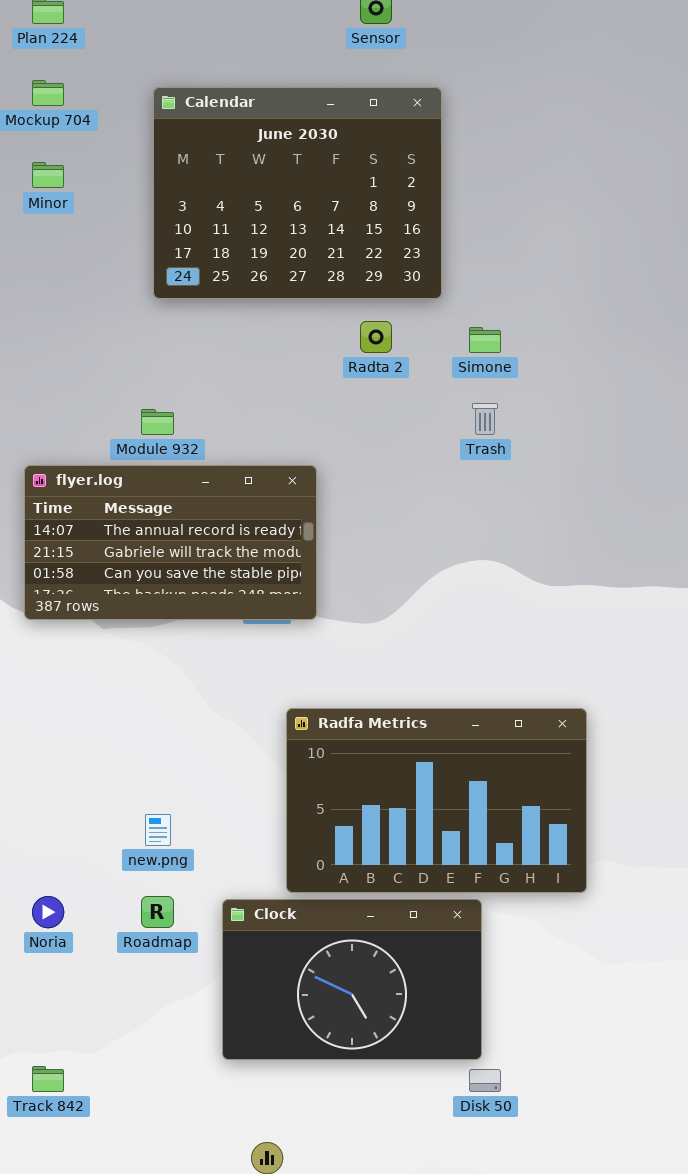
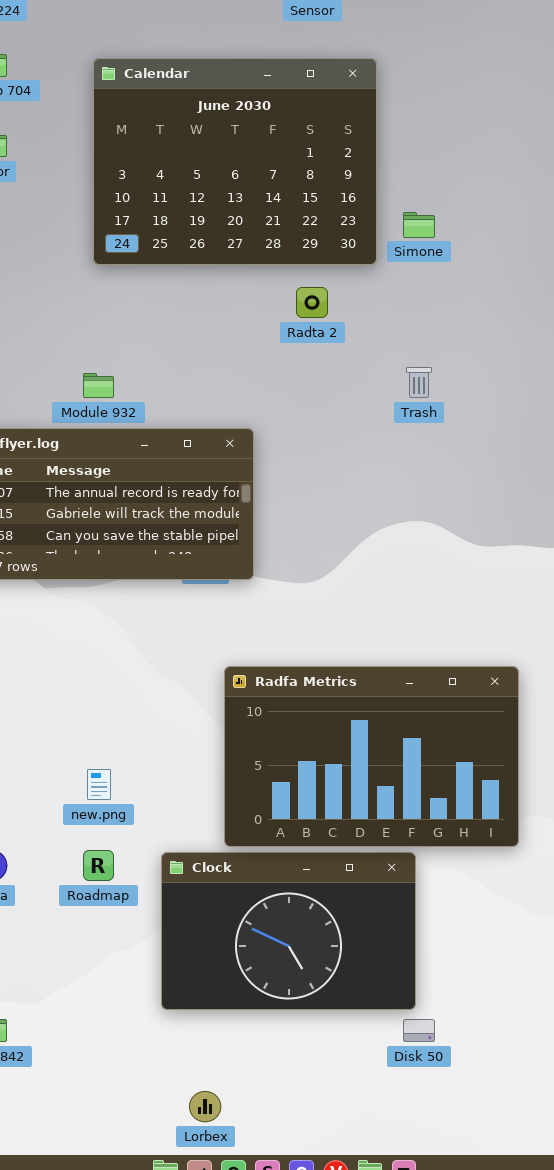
Simone: [469,327,501,353] -> [403,212,435,238], moved

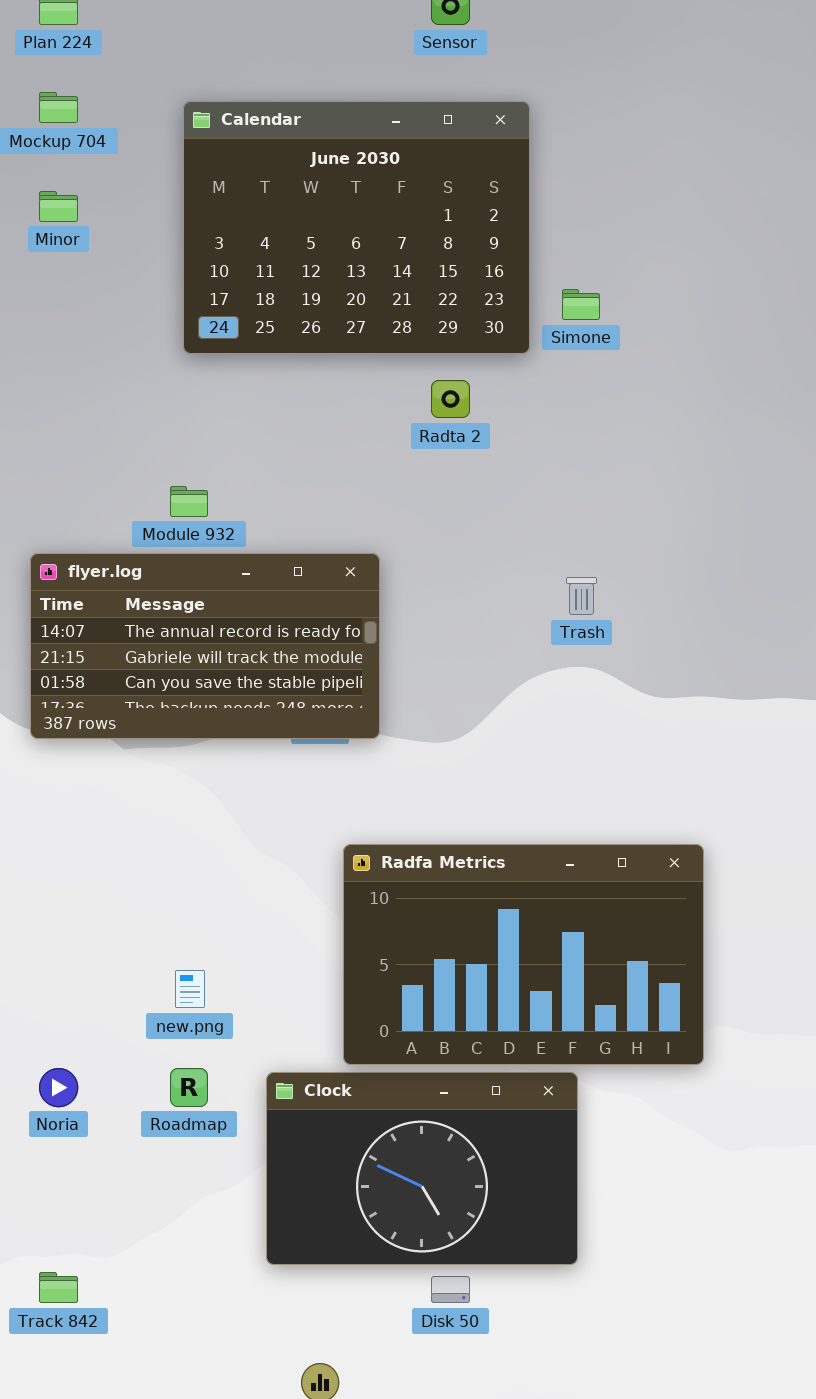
Trash: [406,367,432,398] -> [566,577,597,615], moved
Disk 50: [403,1019,435,1042] -> [431,1276,470,1303], moved

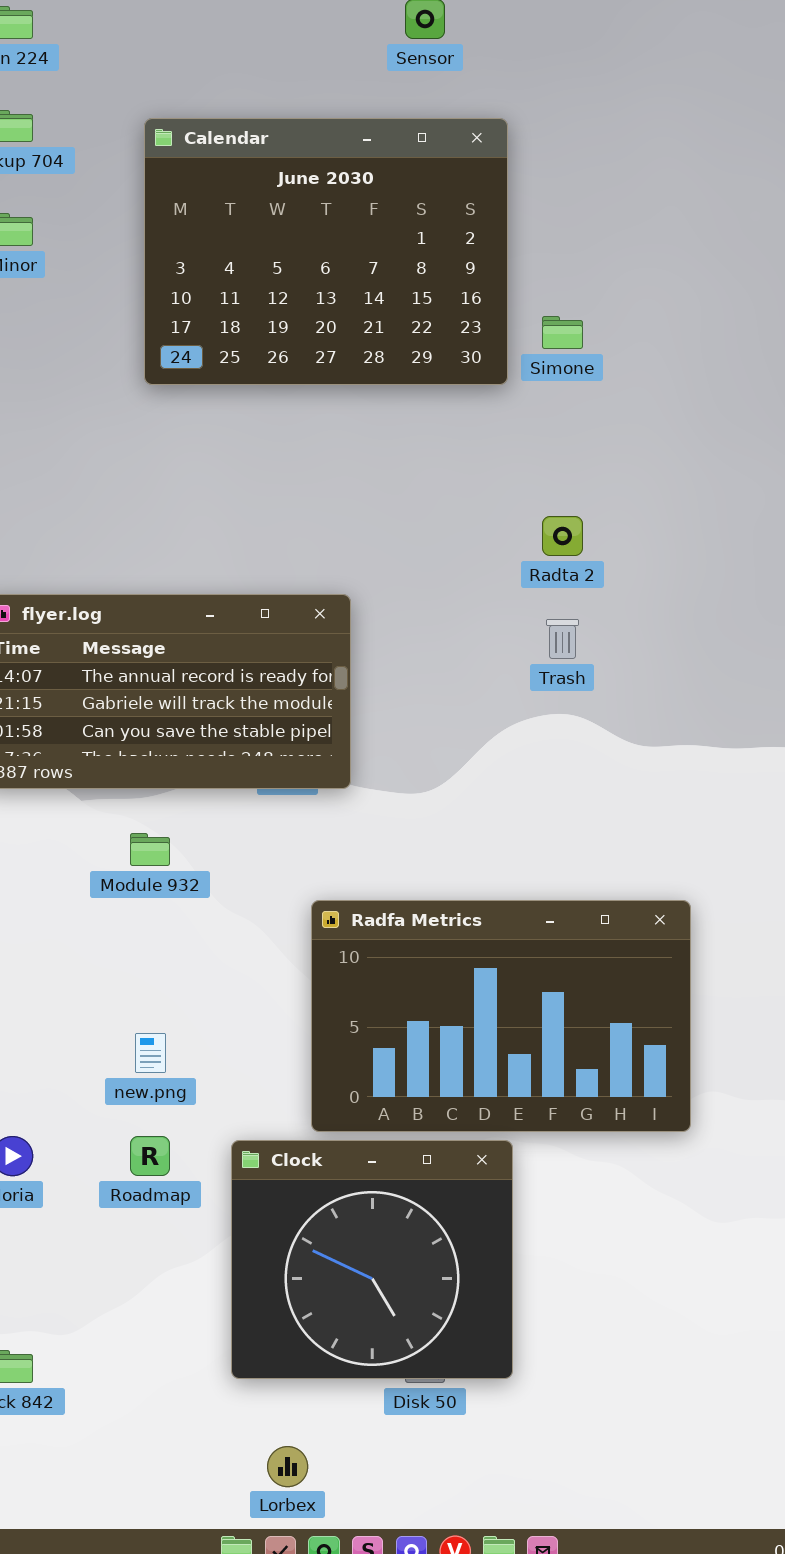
Radta 2: [431,380,470,418] -> [542,516,583,556], moved
Module 932: [170,486,208,517] -> [130,833,170,866], moved
Clock: [266,1072,578,1265] -> [231,1140,513,1379], resized

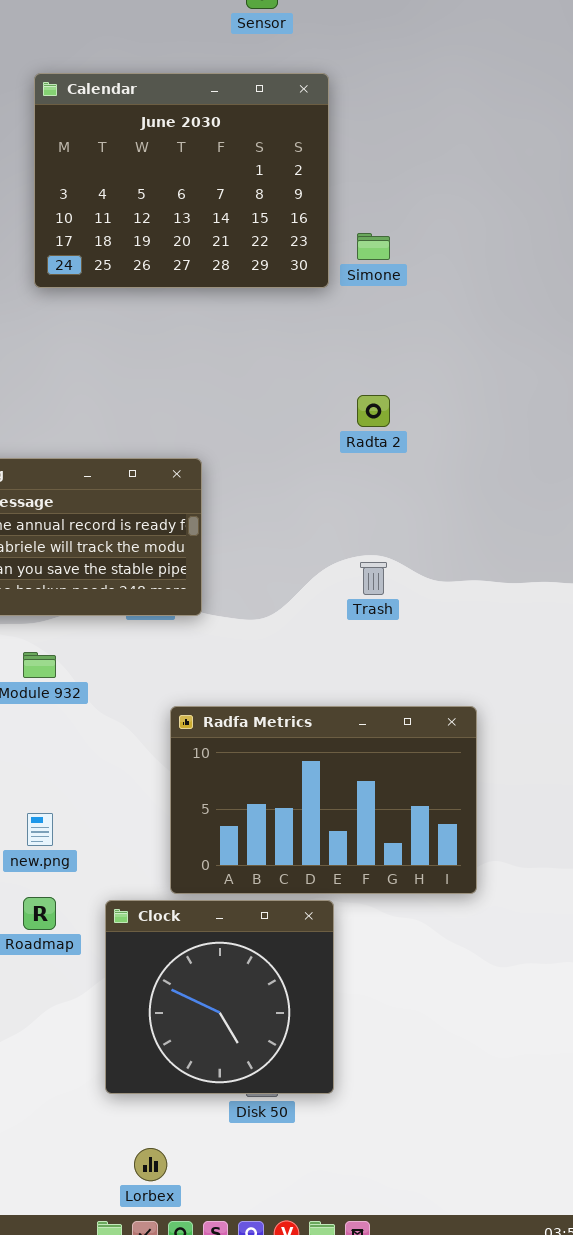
Trash: [546,619,579,659] -> [360,562,387,595], moved

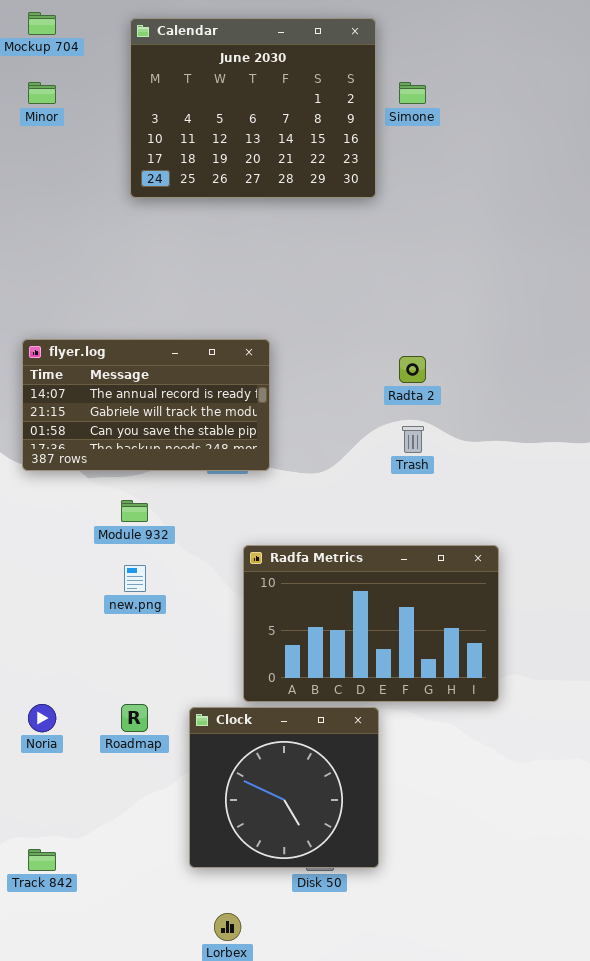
Simone: [357,233,390,260] -> [399,82,426,104], moved
Radta 2: [357,395,390,427] -> [399,356,426,383], moved
new.png: [27,813,53,846] -> [124,565,146,592], moved

